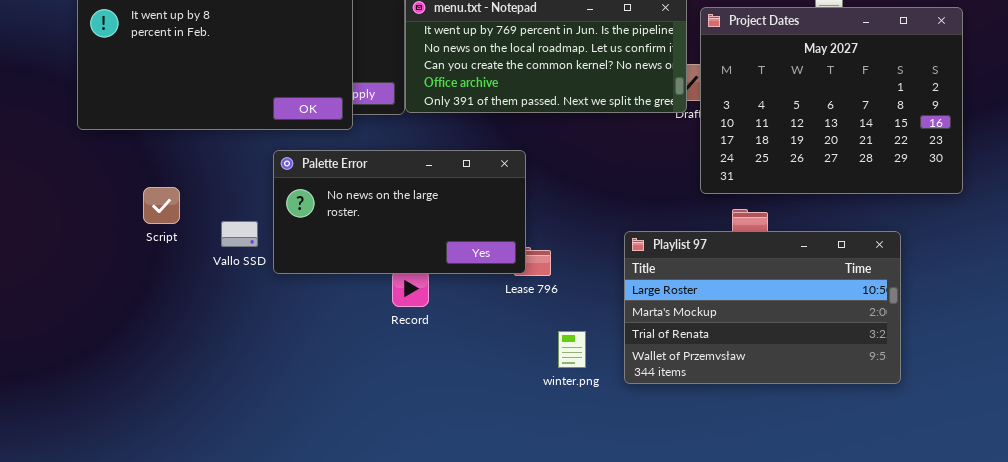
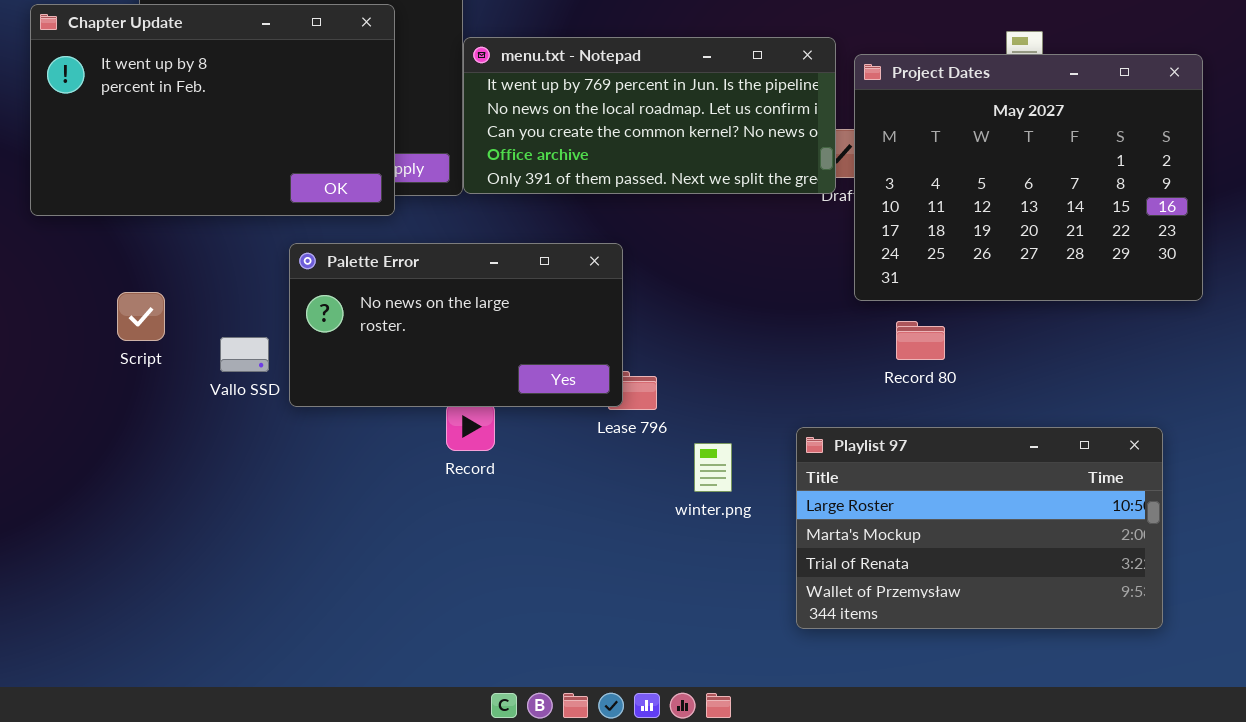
Playlist 97: [624,231,901,384] -> [796,427,1163,629], moved
winter.png: [558,331,586,368] -> [694,443,732,492], moved

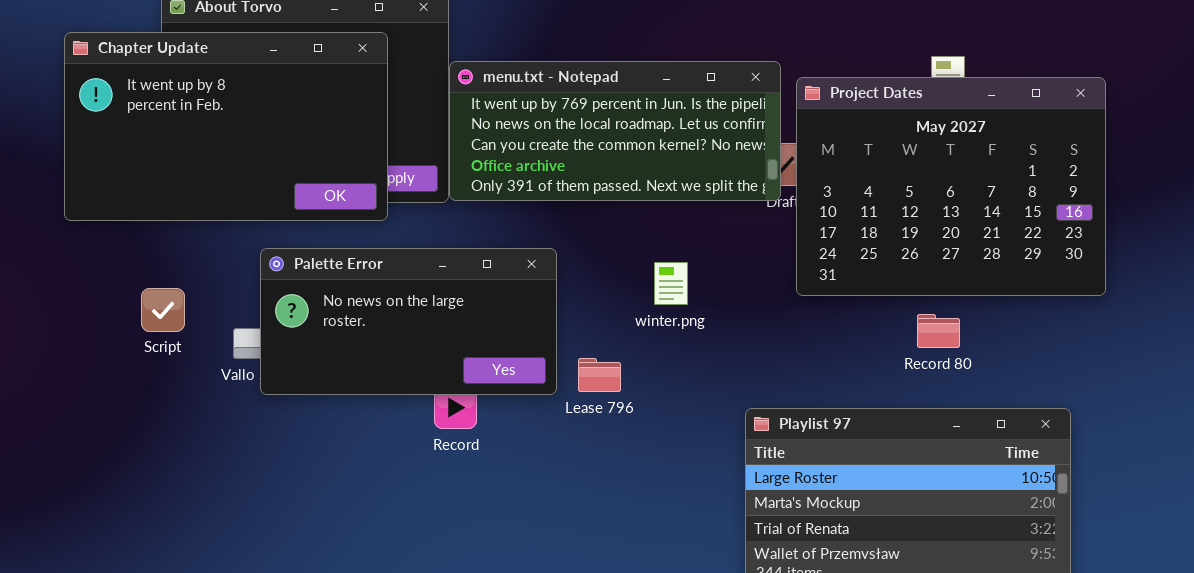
Palette Error: [289,243,623,407] -> [260,248,557,395], moved
Record 80: [896,321,945,360] -> [917,314,960,348], moved
winter.png: [694,443,732,492] -> [654,262,688,305], moved

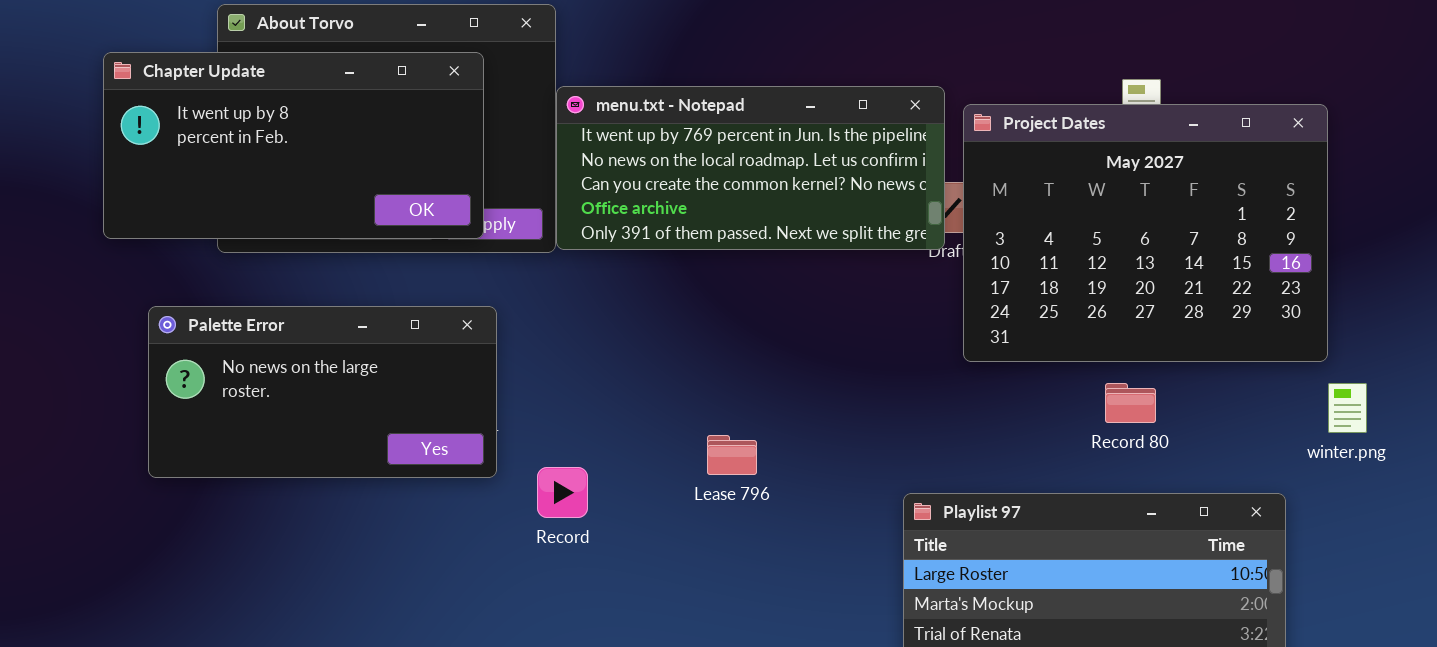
Chapter Update: [64,32,388,221] -> [103,52,484,239], resized
Palette Error: [260,248,557,395] -> [148,306,497,478], moved
winter.png: [654,262,688,305] -> [1328,383,1367,433], moved

